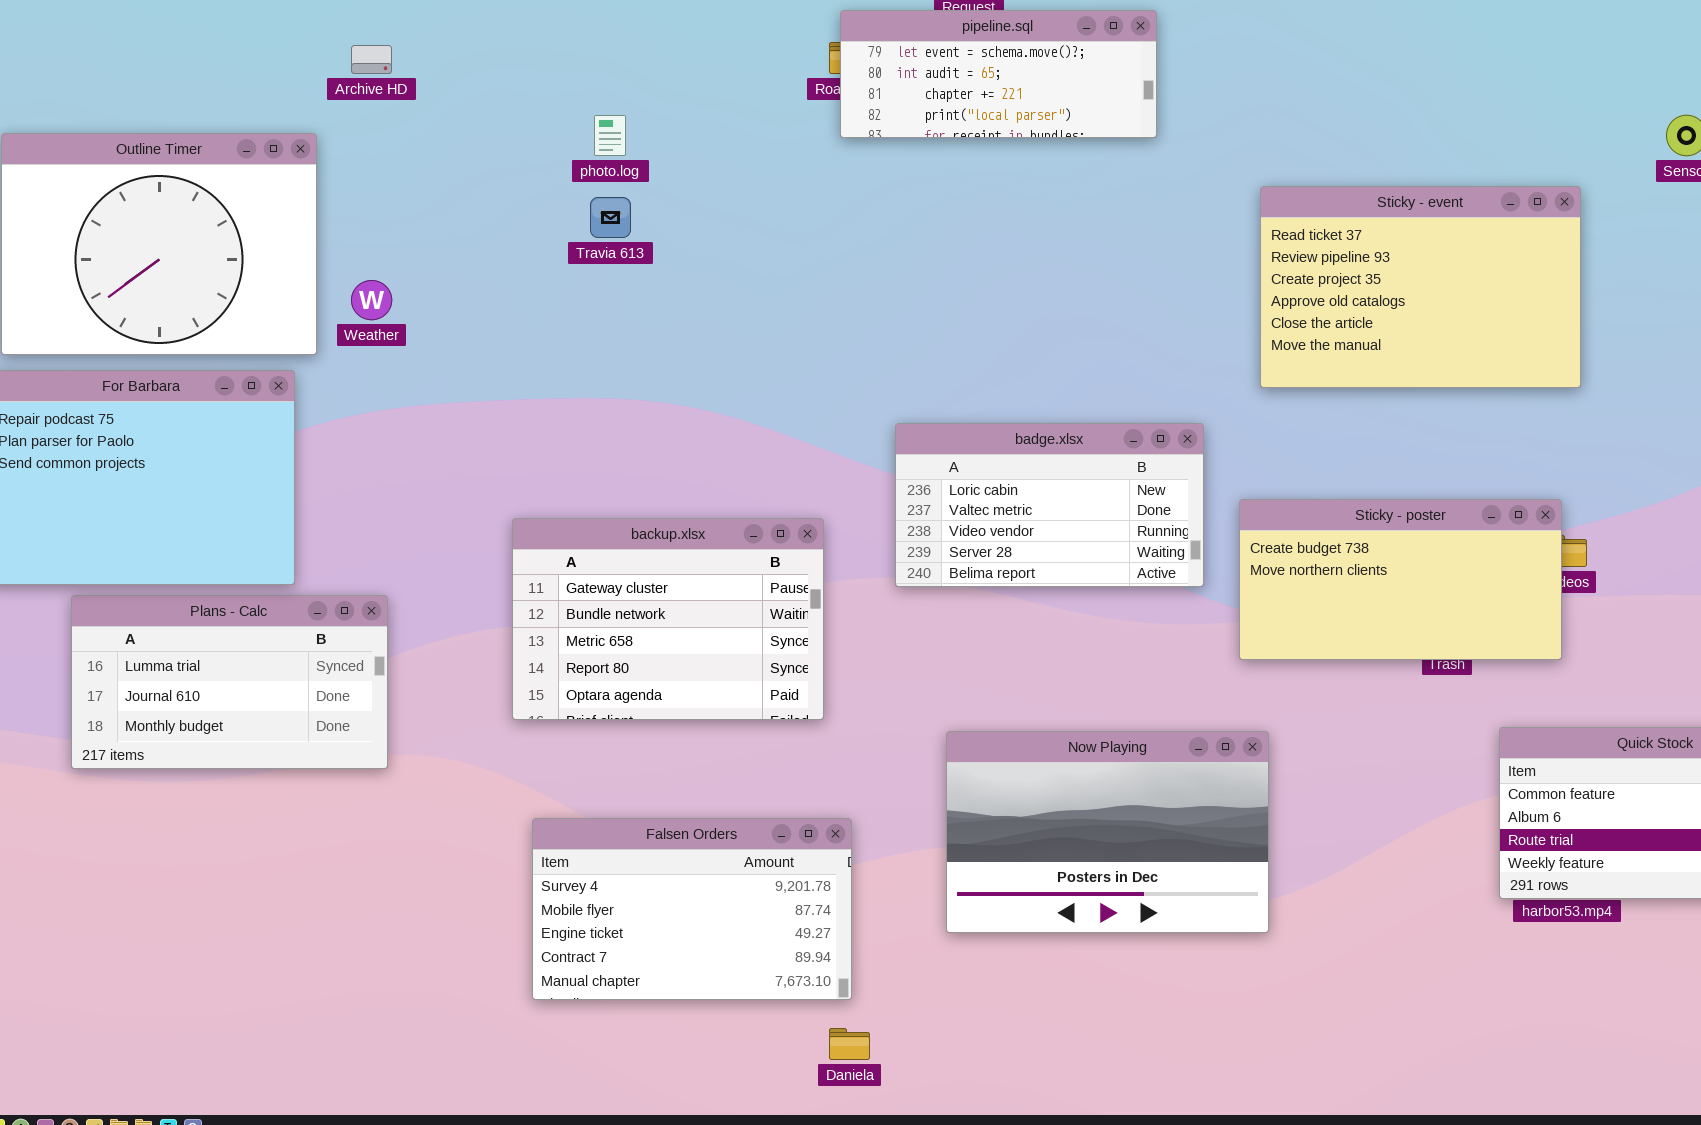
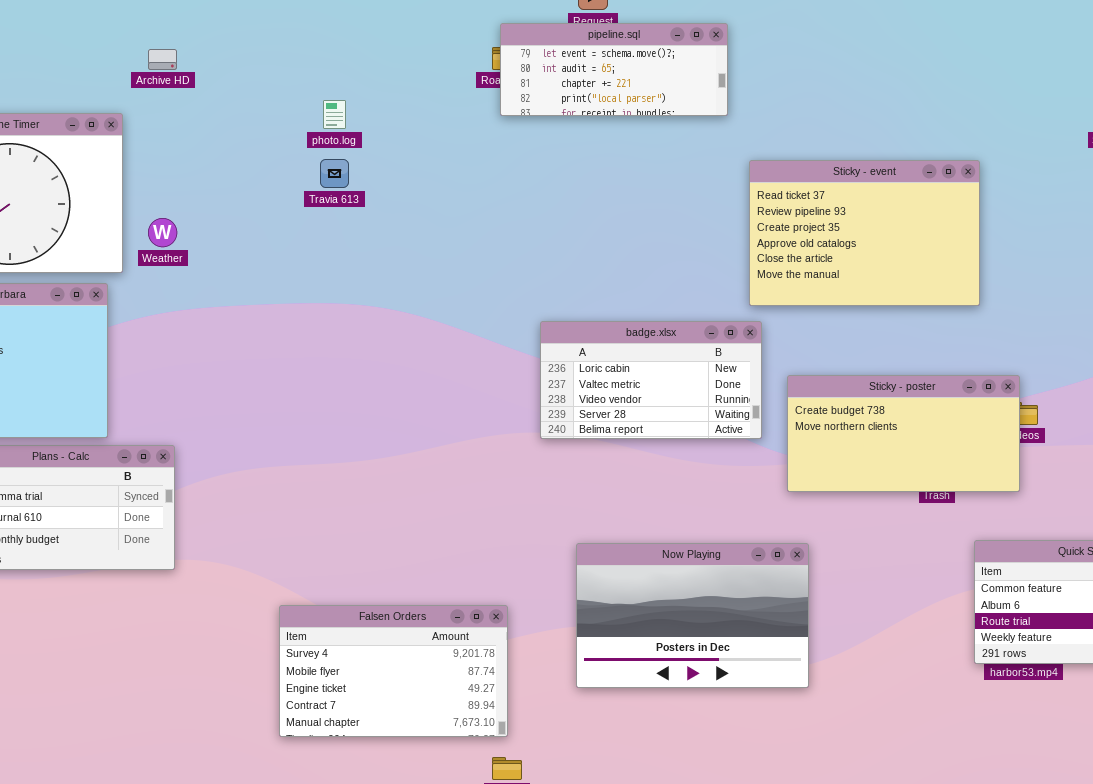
Sticky - event: [1260,186,1581,388] -> [749,160,980,306], moved
backup.xlsx: [512,518,824,720] -> none, closed

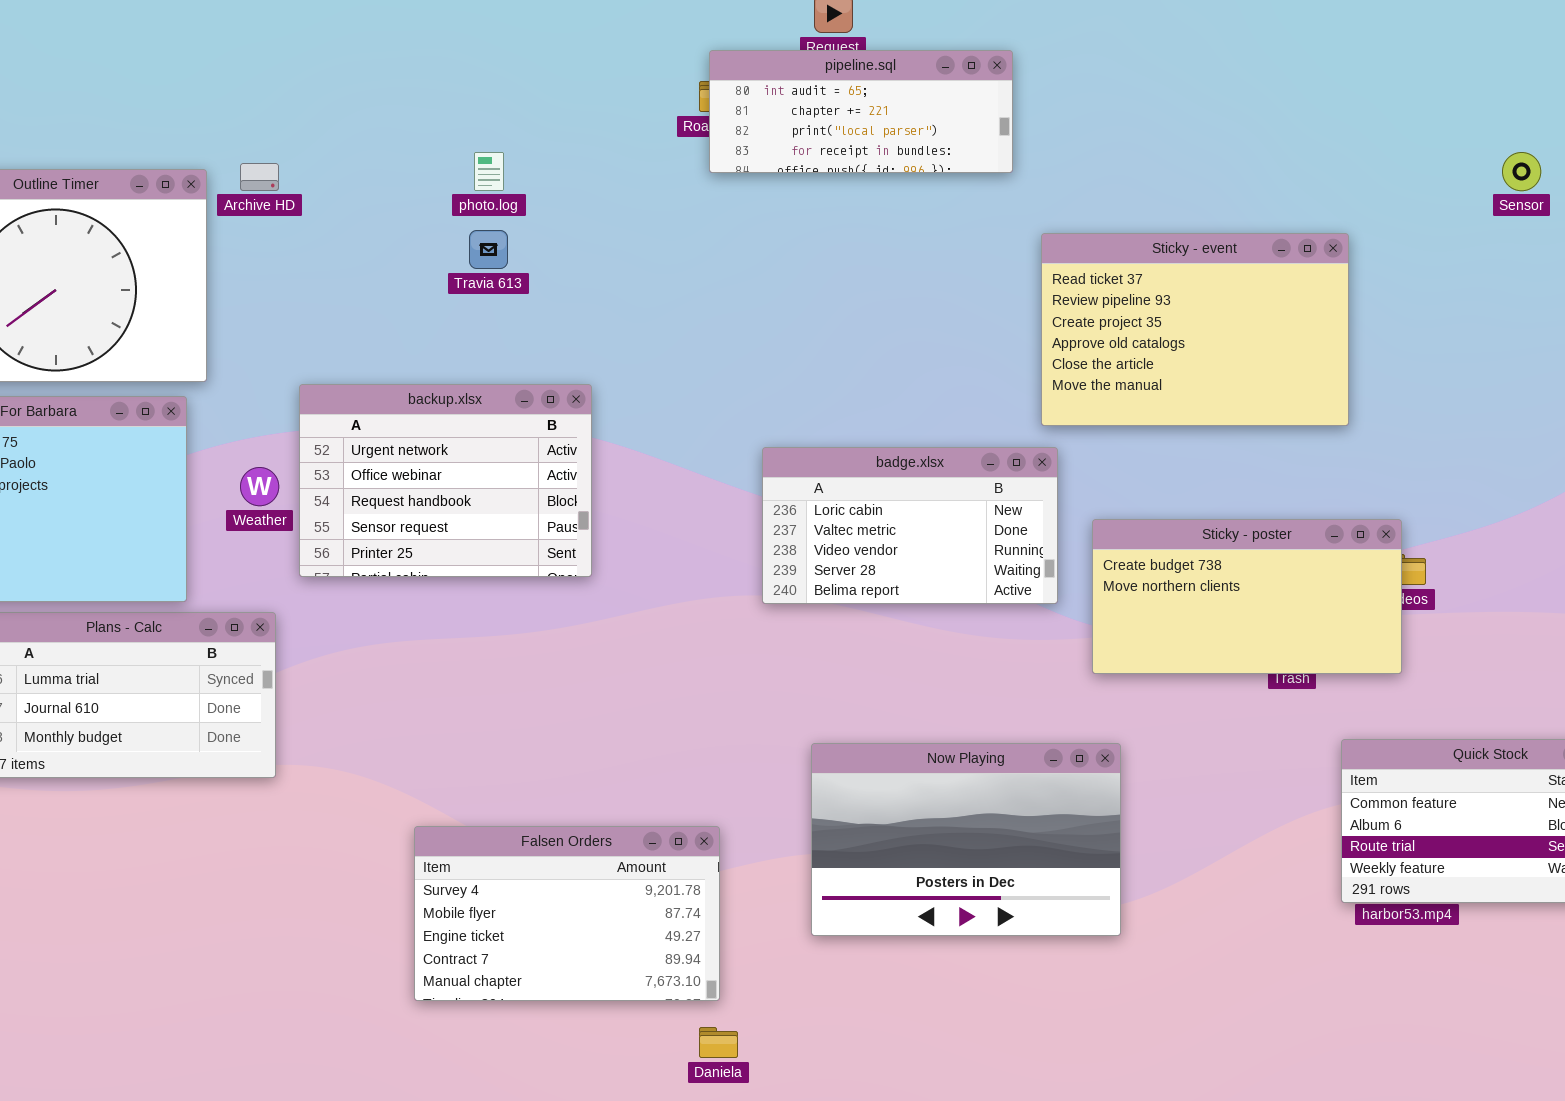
pipeline.sql: [500,23,728,116] -> [709,50,1013,173], scrolled down 1 row
Archive HD: [148,49,177,70] -> [240,163,279,191], moved
Weather: [148,218,177,247] -> [240,467,279,506], moved
backup.xlsx: none -> [299,384,592,577], opened

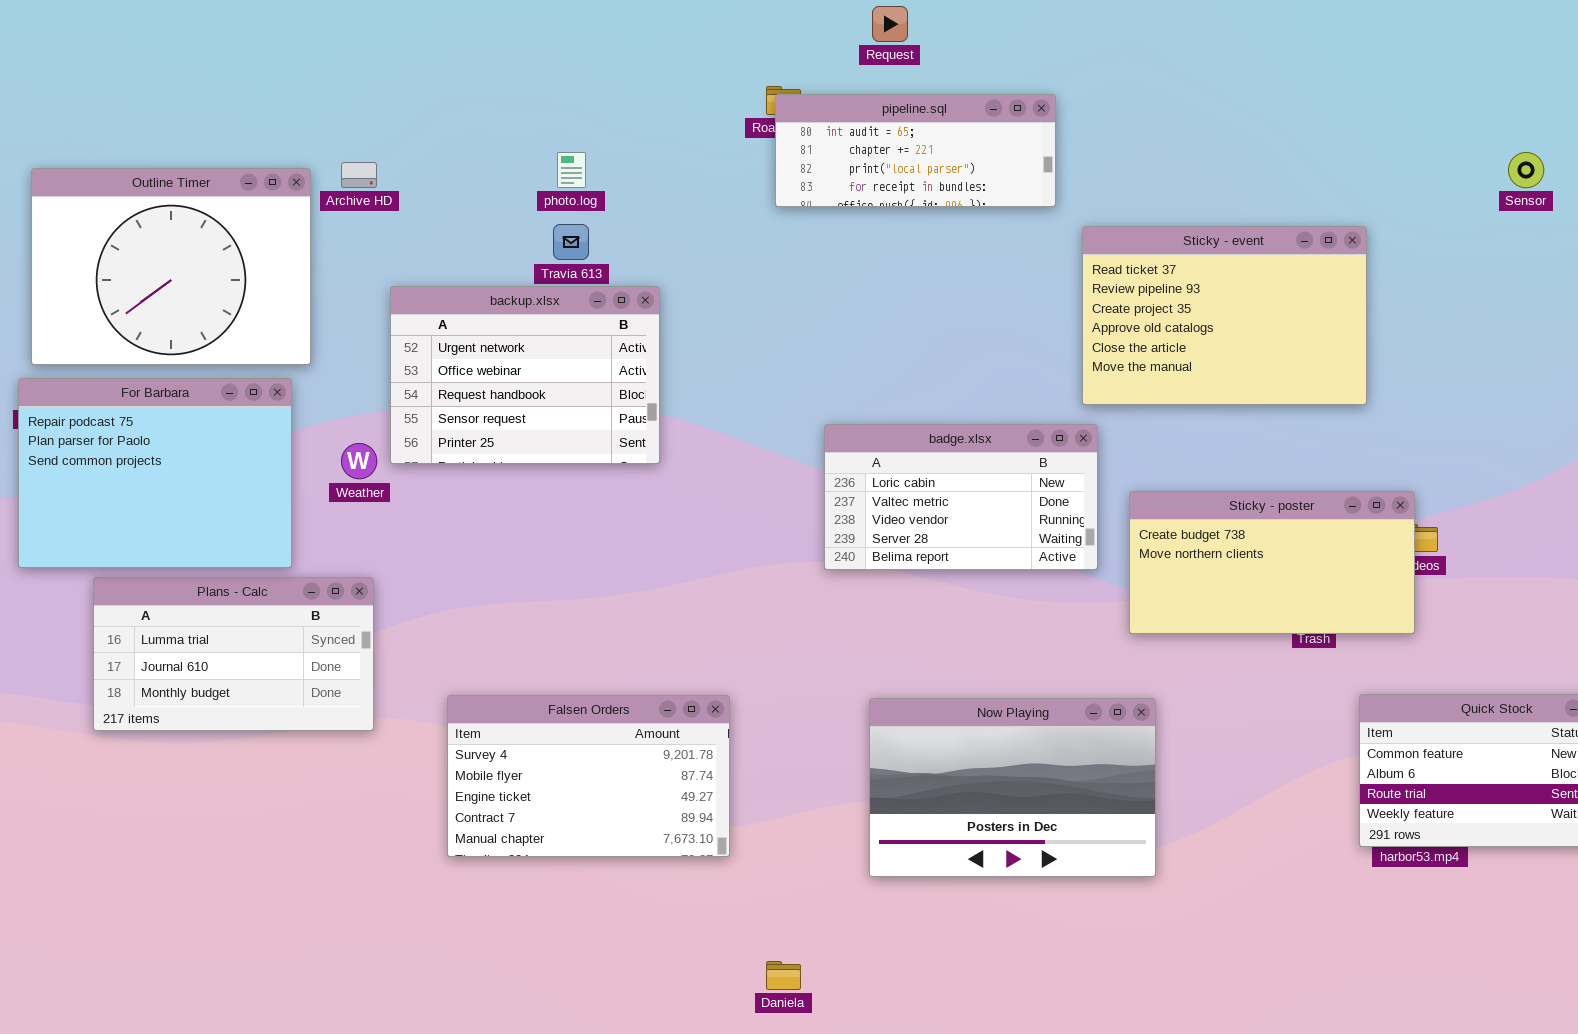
pipeline.sql: [709,50,1013,173] -> [775,94,1056,207], moved
backup.xlsx: [299,384,592,577] -> [390,286,660,464], moved
Falsen Orders: [414,826,720,1001] -> [447,695,730,857], moved

